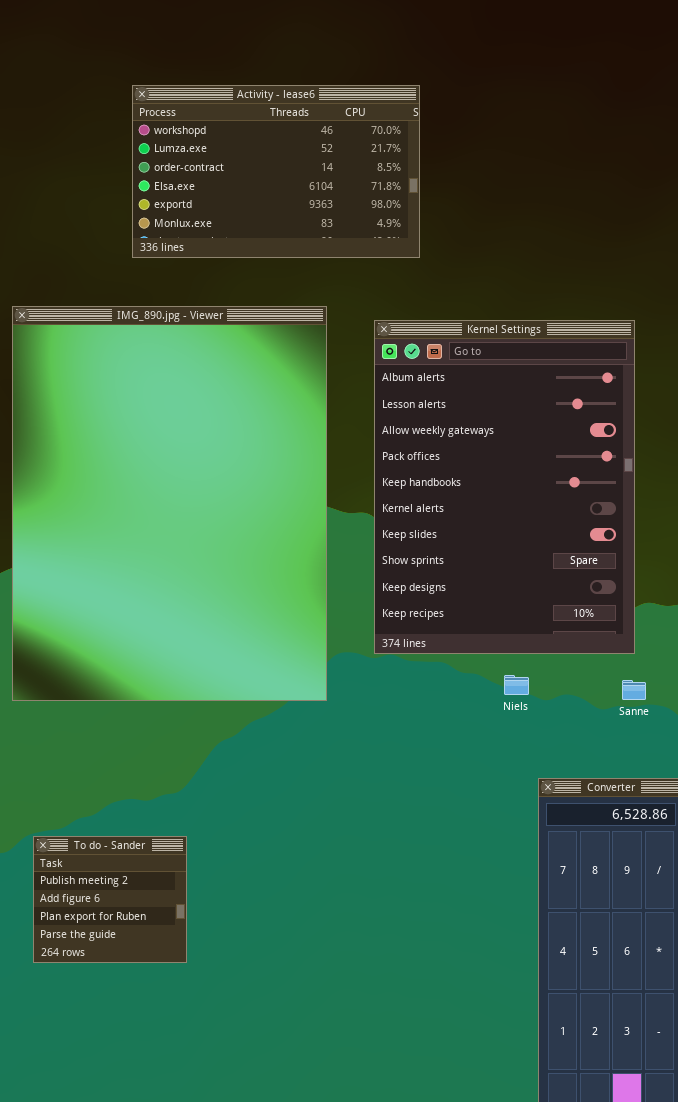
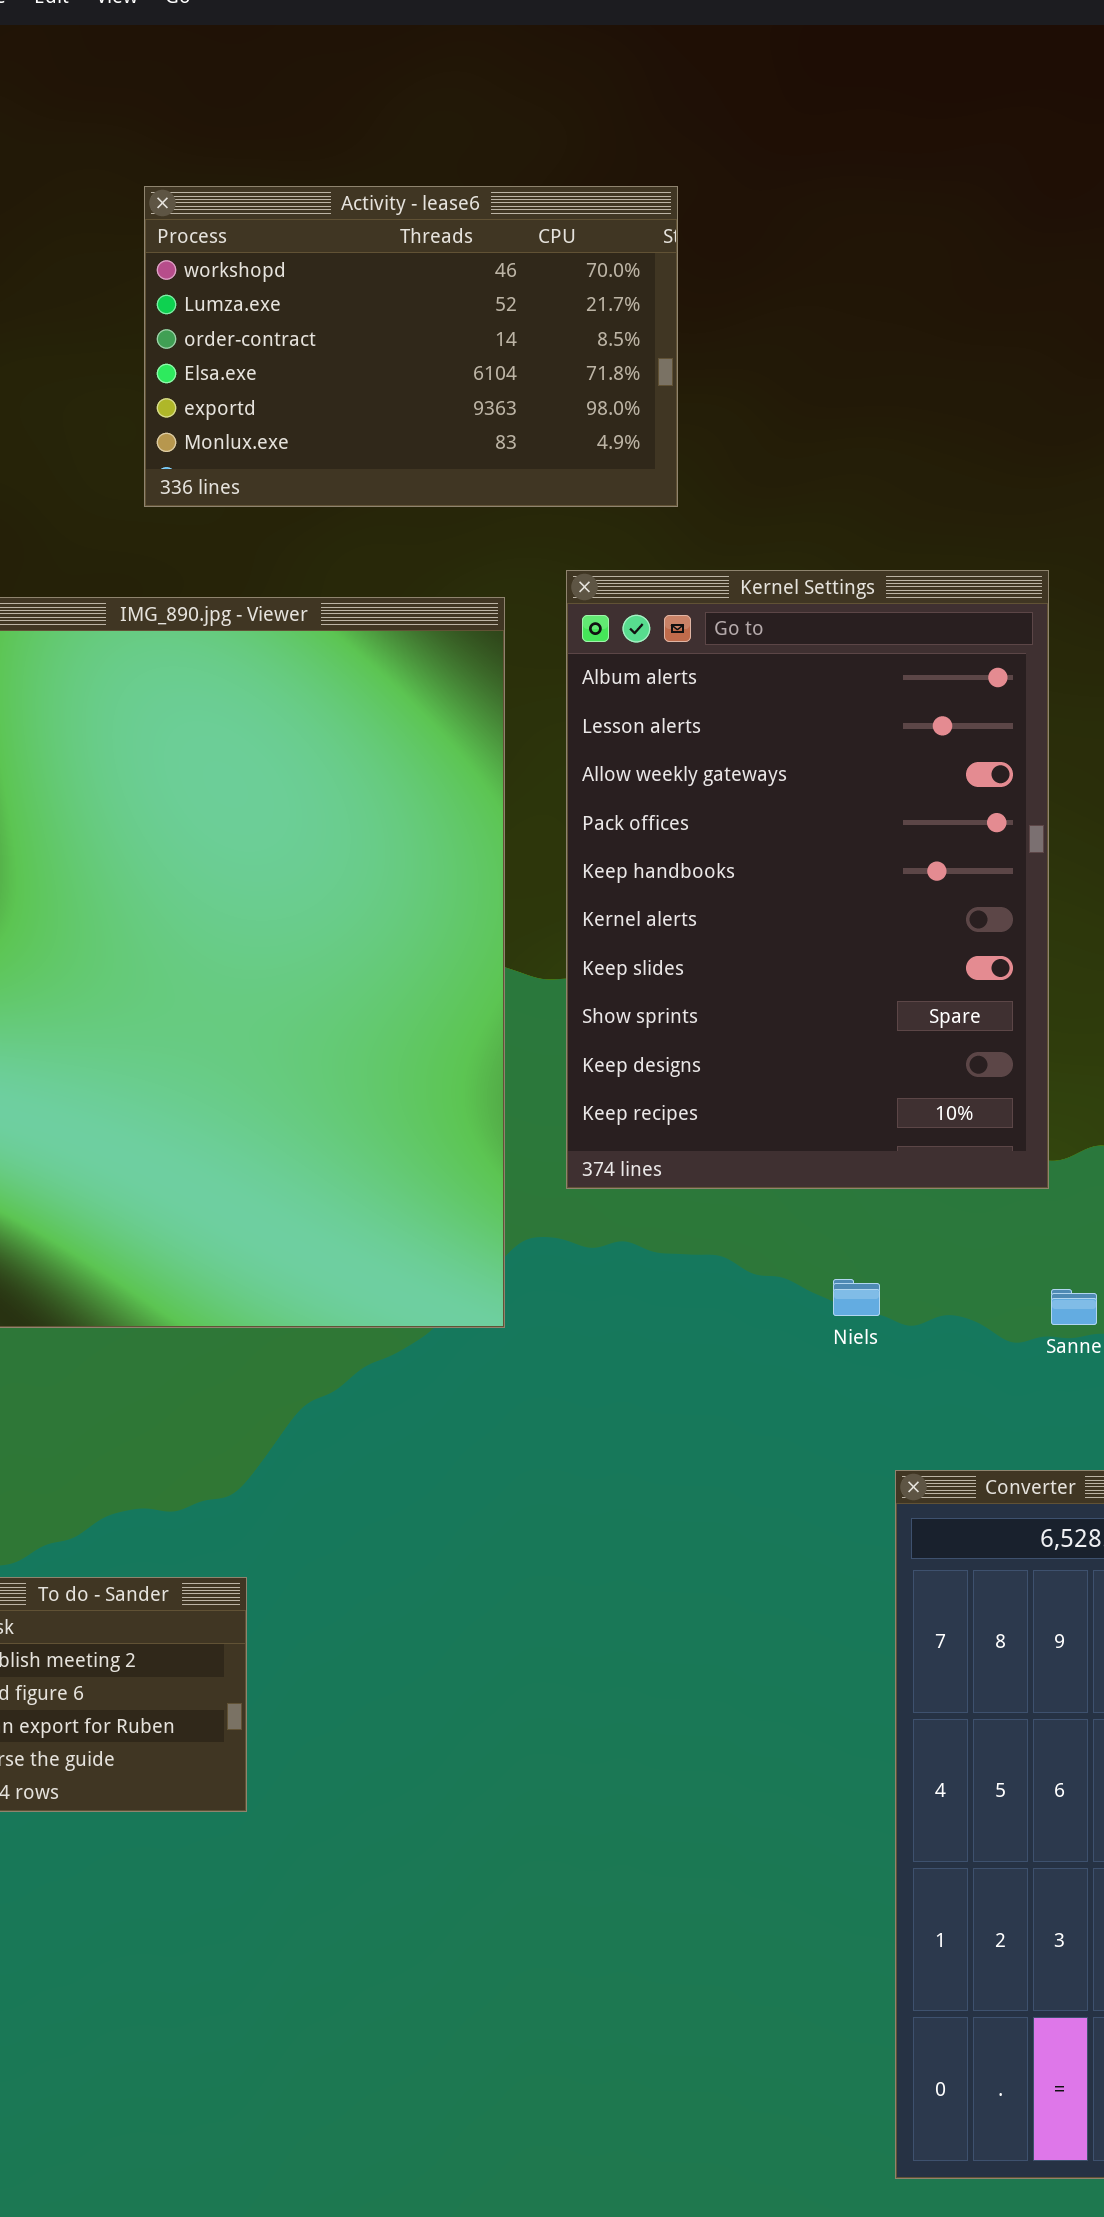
Kernel Settings: [374,320,635,654] -> [566,570,1049,1189], moved

